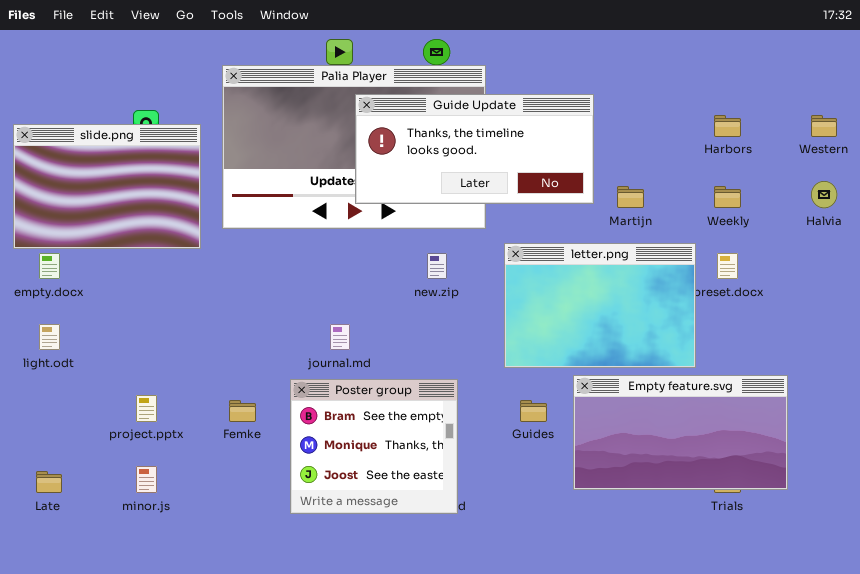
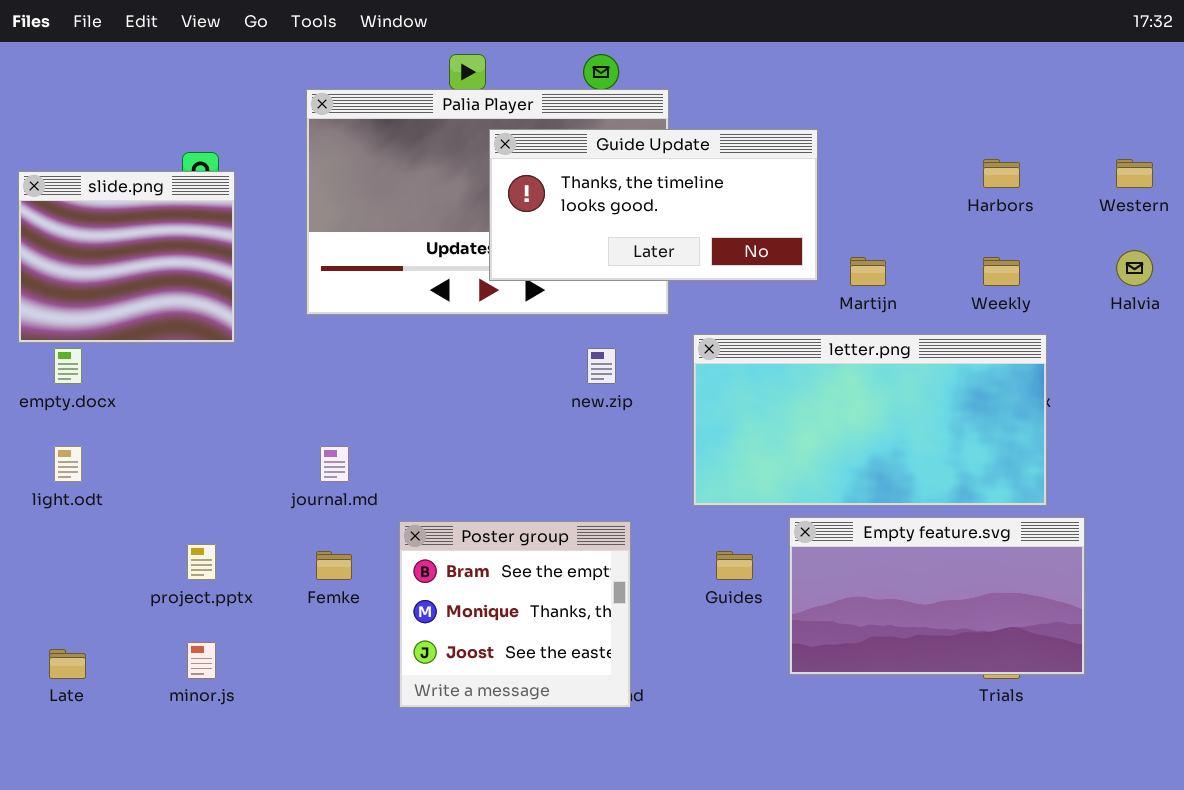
slide.png: [13,124,201,249] -> [18,171,235,343], resized
letter.png: [504,243,696,368] -> [693,334,1047,506], resized
journal.md: [330,324,350,350] -> [320,446,349,482], moved

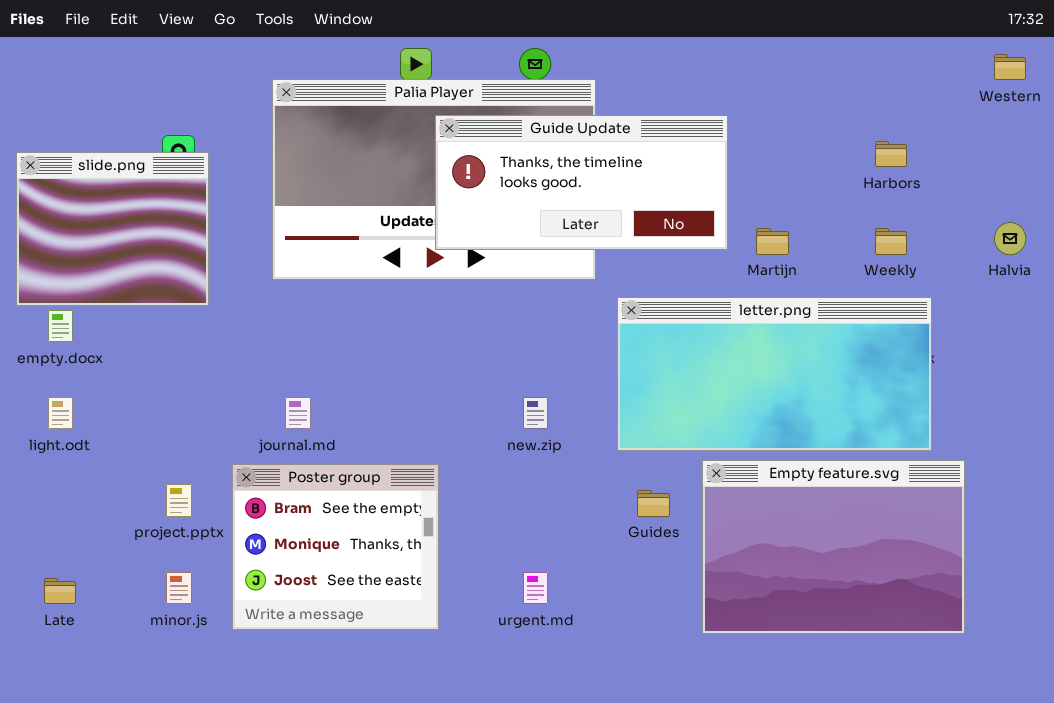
Western: [1116,159,1153,188] -> [994,54,1026,80], moved
new.zip: [587,348,616,384] -> [523,397,548,429], moved
Empty feature.svg: [789,517,1085,675] -> [702,460,965,634], resized
Poster group: [399,521,631,708] -> [232,464,439,630], moved

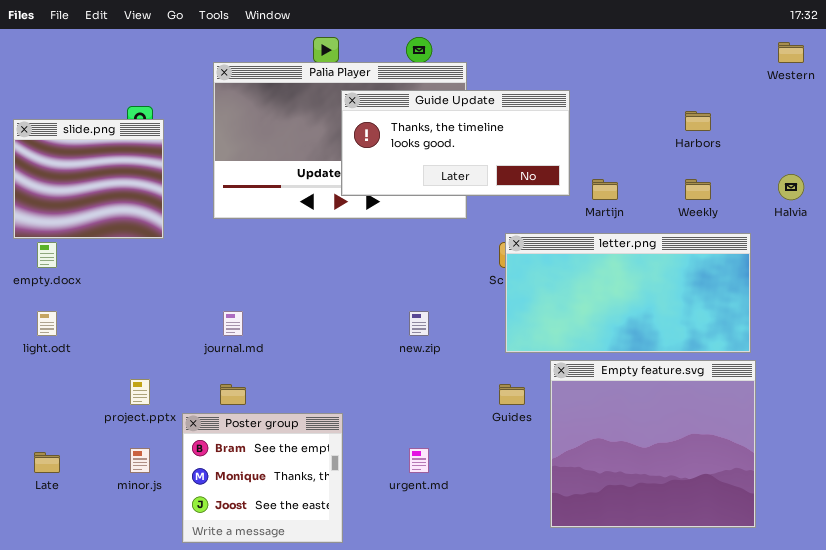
letter.png: [617,297,932,451] -> [505,233,751,353], moved
Empty feature.svg: [702,460,965,634] -> [550,360,756,528], resized
Poster group: [232,464,439,630] -> [182,413,343,543], moved

